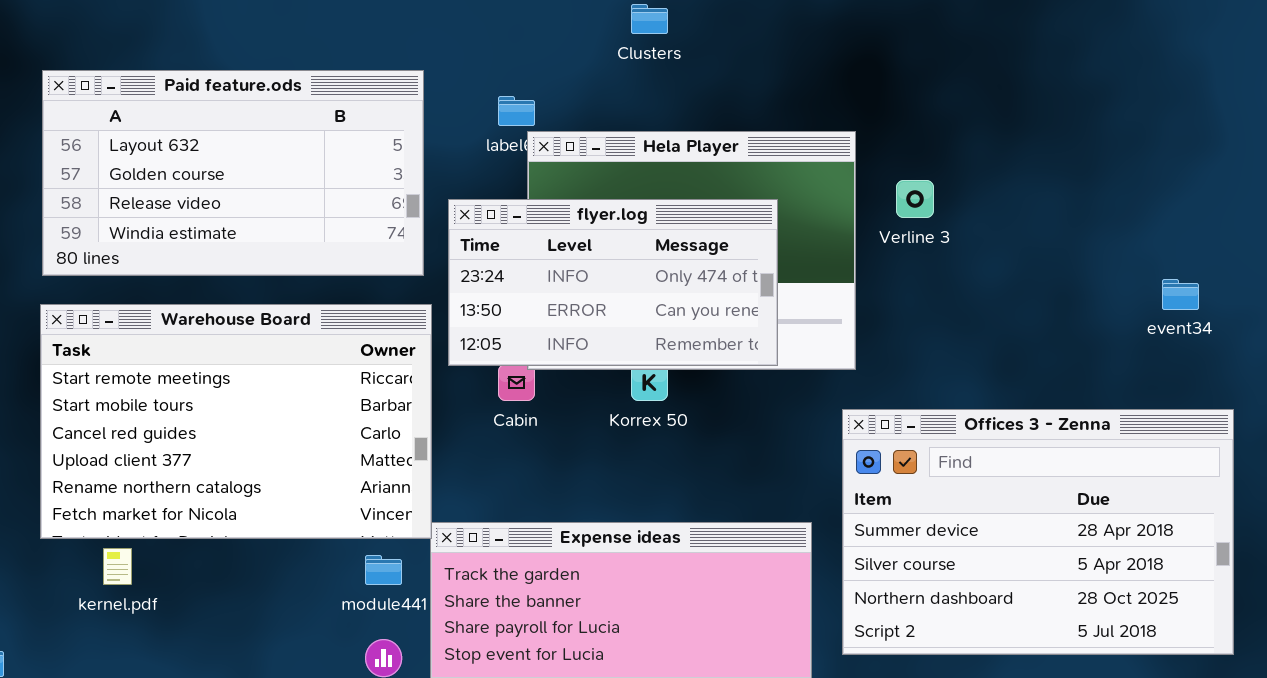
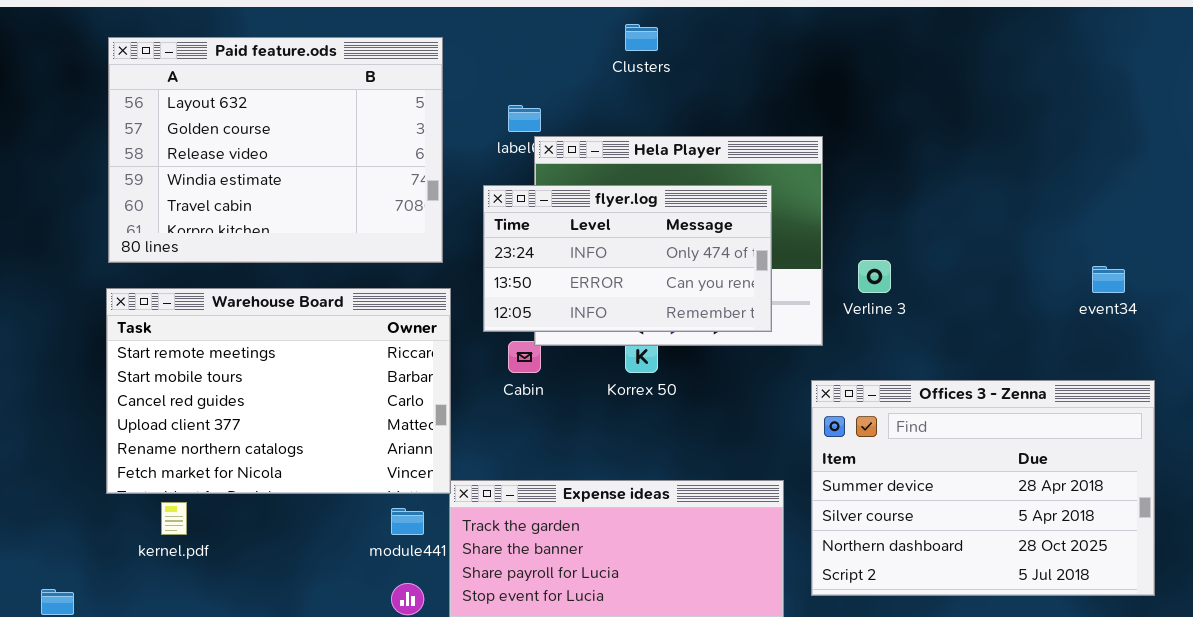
Paid feature.ods: [42,70,424,276] -> [108,37,443,263], resized
Verline 3: [896,180,934,218] -> [858,260,891,293], moved
flyer.log: [448,199,778,366] -> [483,185,772,332], moved

